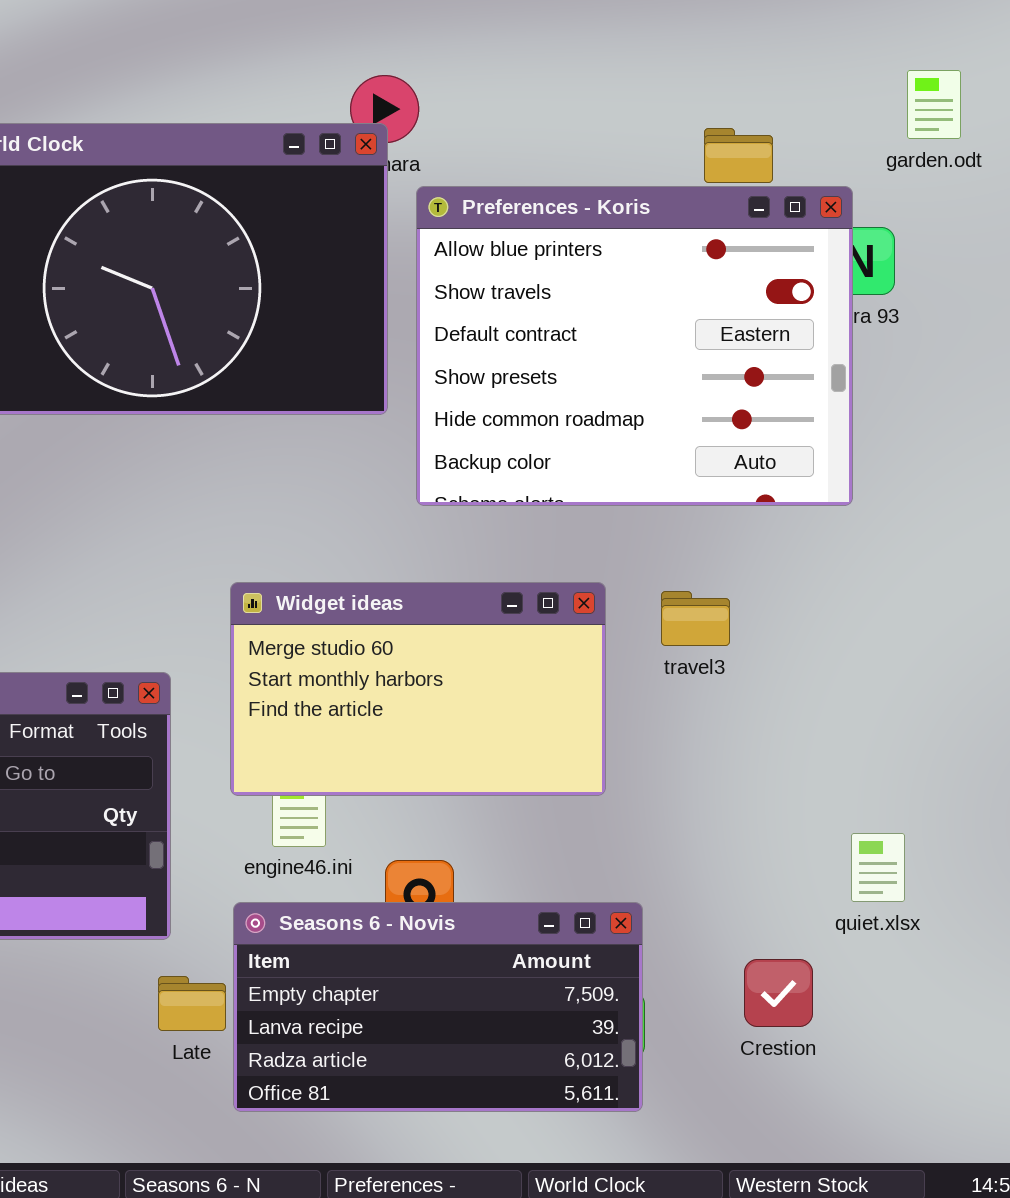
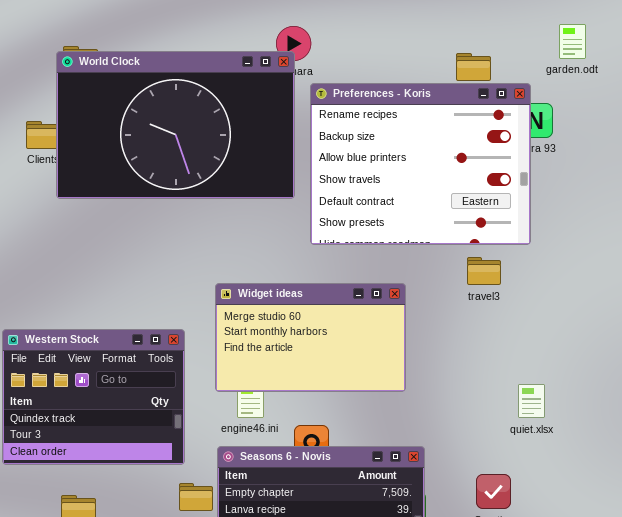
Preferences - Koris: [416,186,853,506] -> [310,83,531,245], scrolled up 2 rows
travel3: [661,591,730,646] -> [467,257,501,285], moved
quiet.xlsx: [851,833,905,902] -> [518,384,545,418], moved

